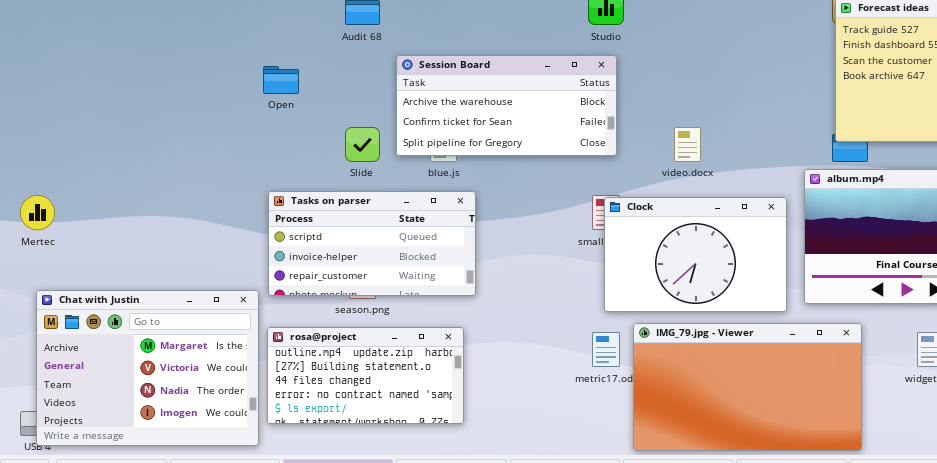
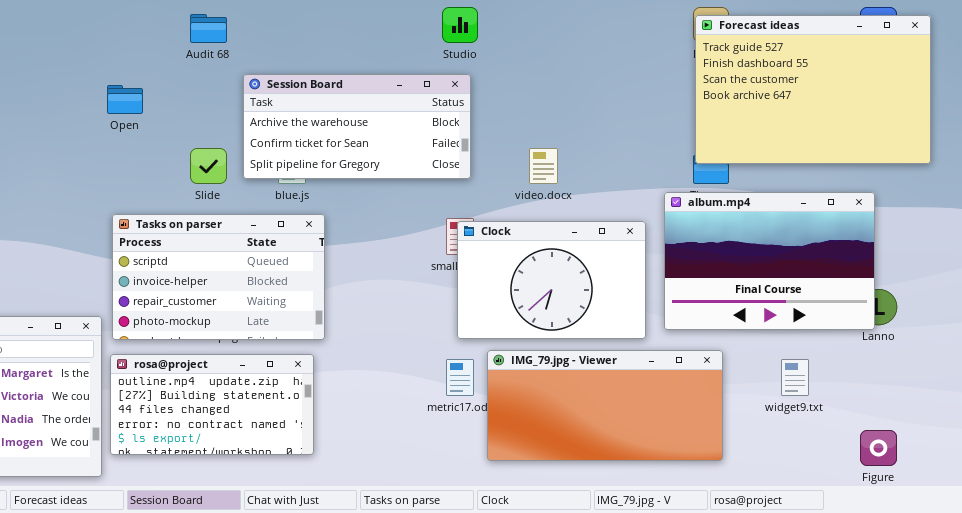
Tasks on parser: [268,191,476,296] -> [112,214,325,340], resized
IMG_79.jpg - Viewer: [633,323,862,451] -> [487,350,723,461], resized

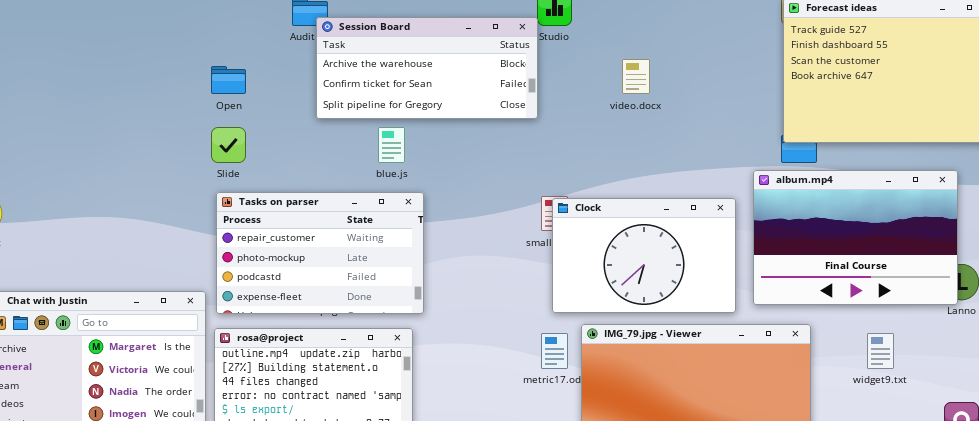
Session Board: [243,74,471,179] -> [316,17,538,119], moved
Slide: [190,148,227,184] -> [211,127,246,163], moved
video.docx: [529,148,558,184] -> [622,59,650,94], moved
Tasks on parser: [112,214,325,340] -> [216,192,424,314], scrolled down 2 rows

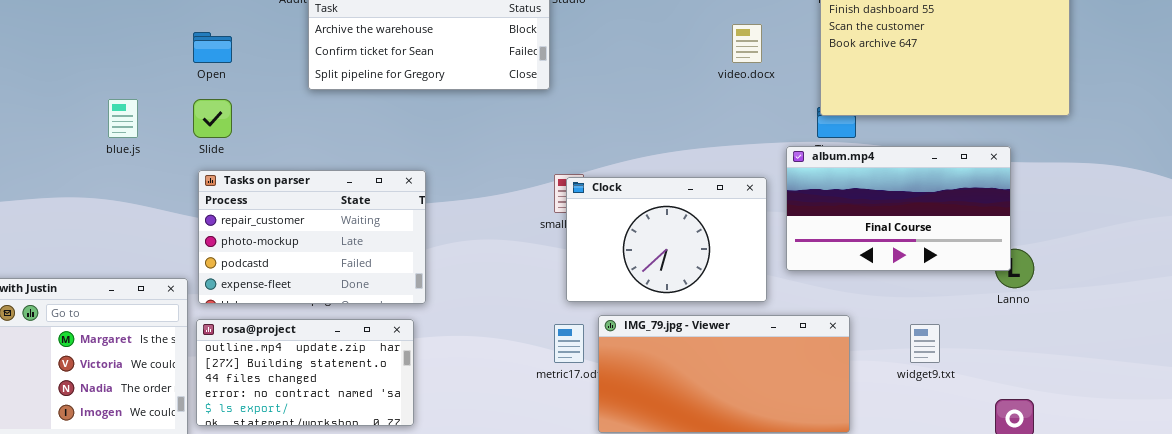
video.docx: [622,59,650,94] -> [732,24,762,63], moved
blue.js: [378,127,405,163] -> [108,99,138,138], moved
album.mp4: [753,170,958,305] -> [786,146,1011,271], resized

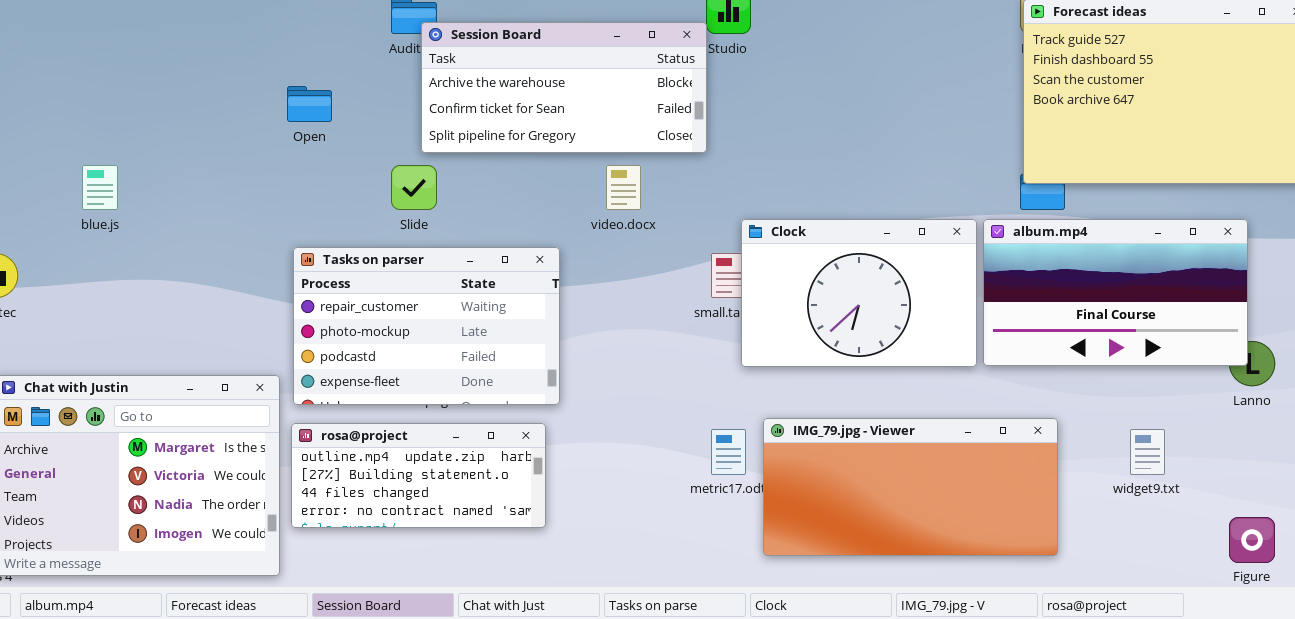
video.docx: [732,24,762,63] -> [606,165,641,210], moved
blue.js: [108,99,138,138] -> [82,165,118,210], moved
Slide: [193,99,232,138] -> [391,165,437,210], moved
Clock: [566,177,767,302] -> [741,219,977,367], moved
rosa@project: [196,319,414,426] -> [291,423,546,528], resized

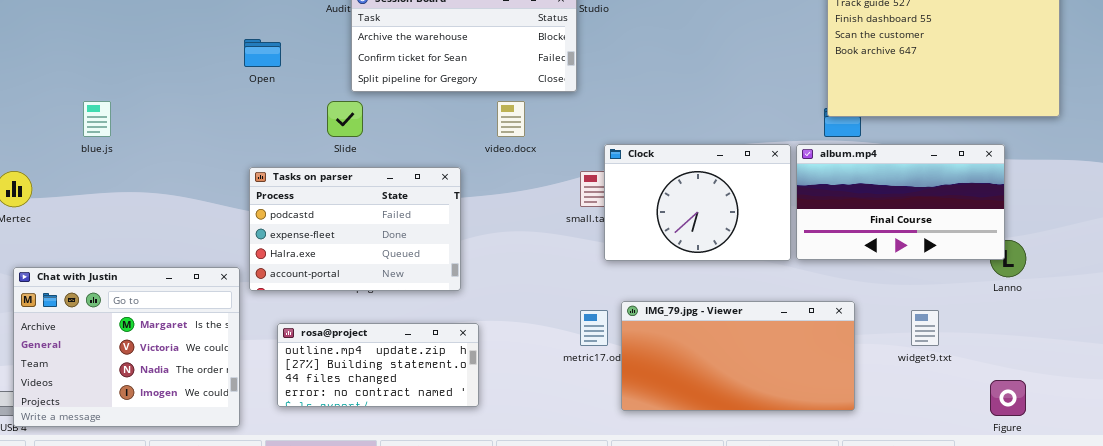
Tasks on parser: [293,247,560,405] -> [249,167,461,291], scrolled down 2 rows
rosa@project: [291,423,546,528] -> [277,323,479,407], moved

